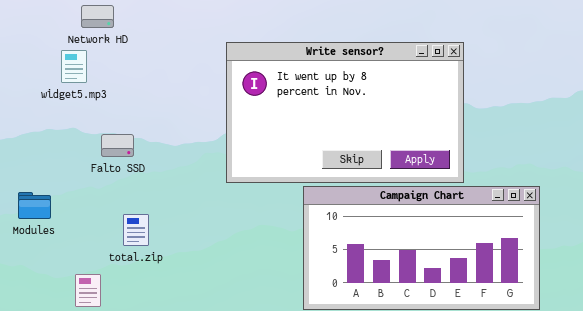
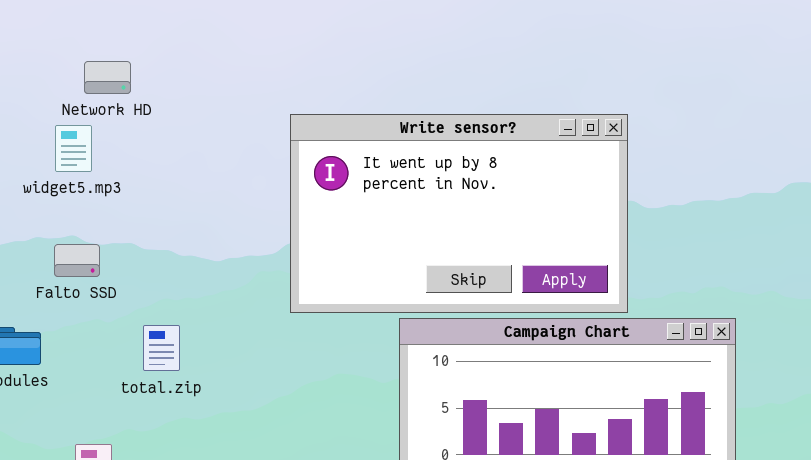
Falto SSD: [101,134,134,157] -> [54,244,100,277], moved
total.zip: [123,214,149,246] -> [143,325,180,371], moved

